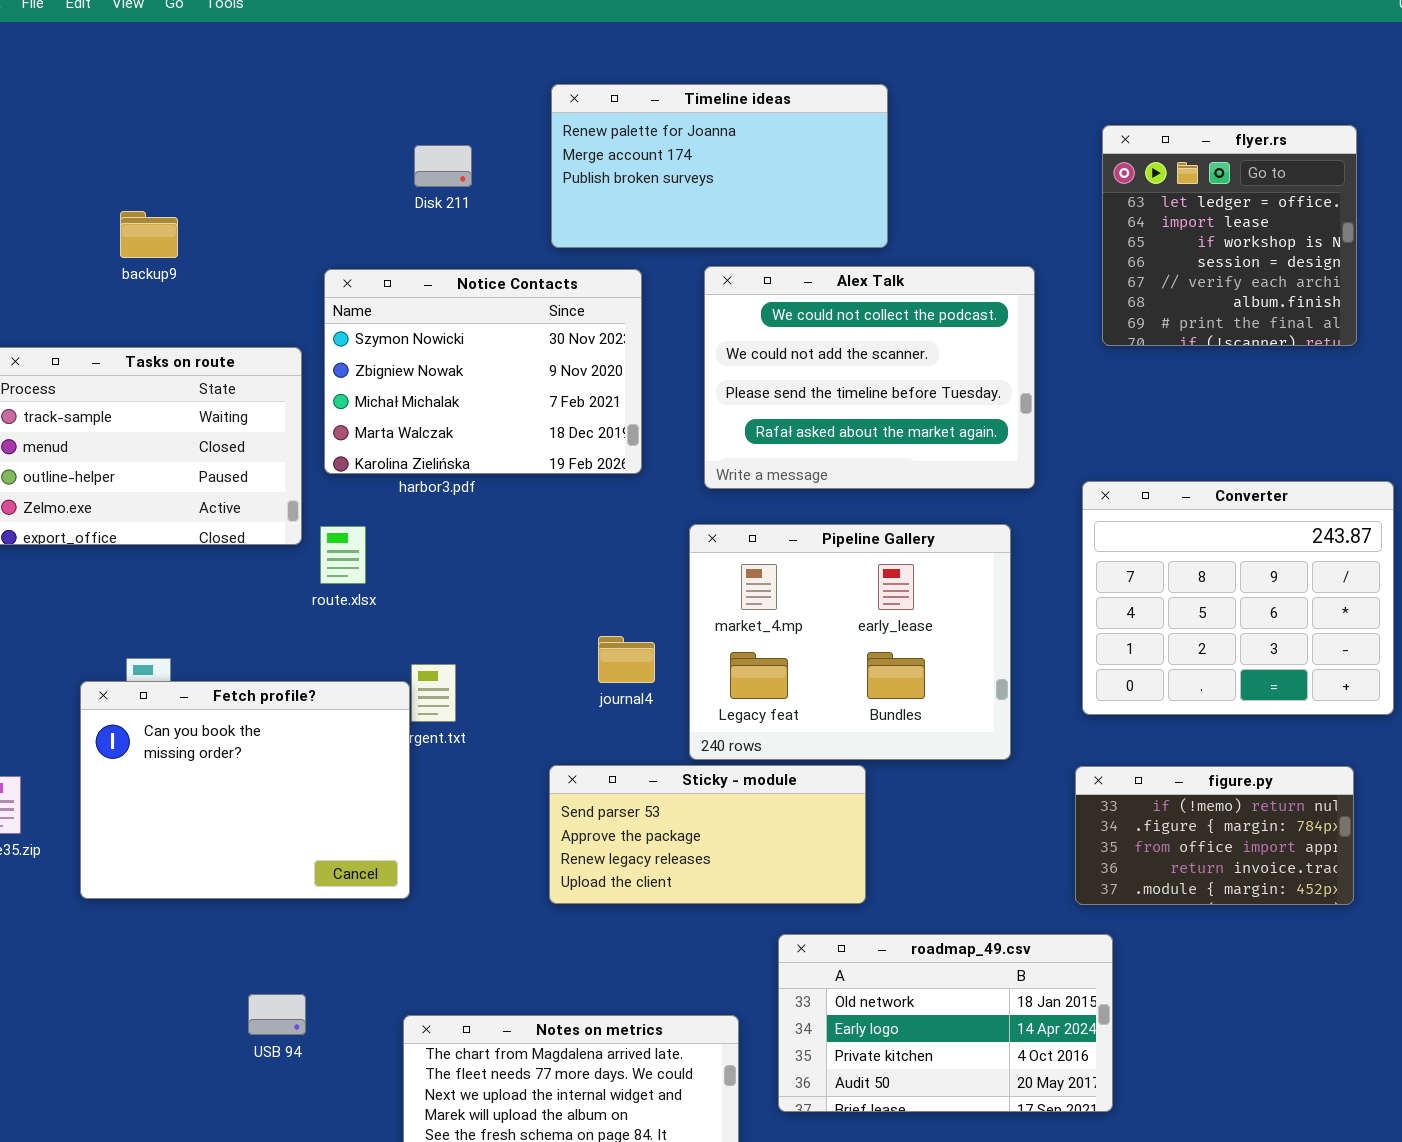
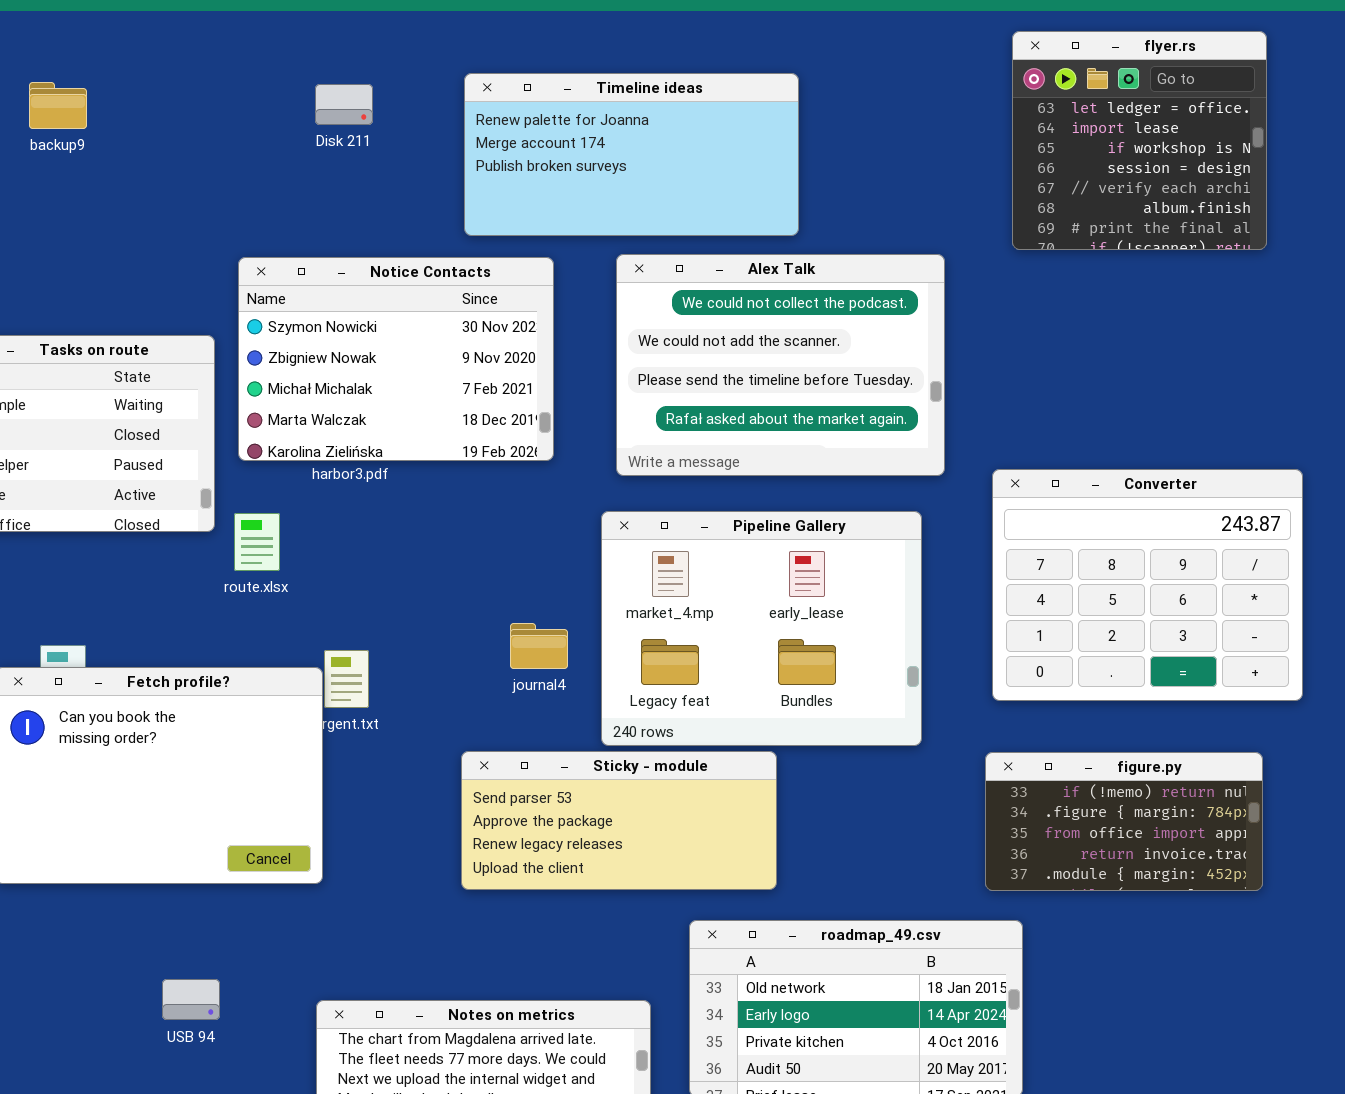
flyer.rs: [1102,125,1357,346] -> [1012,31,1267,250], moved
Disk 211: [414,145,472,187] -> [315,84,373,125], moved
backup9: [120,211,178,258] -> [29,82,87,129], moved

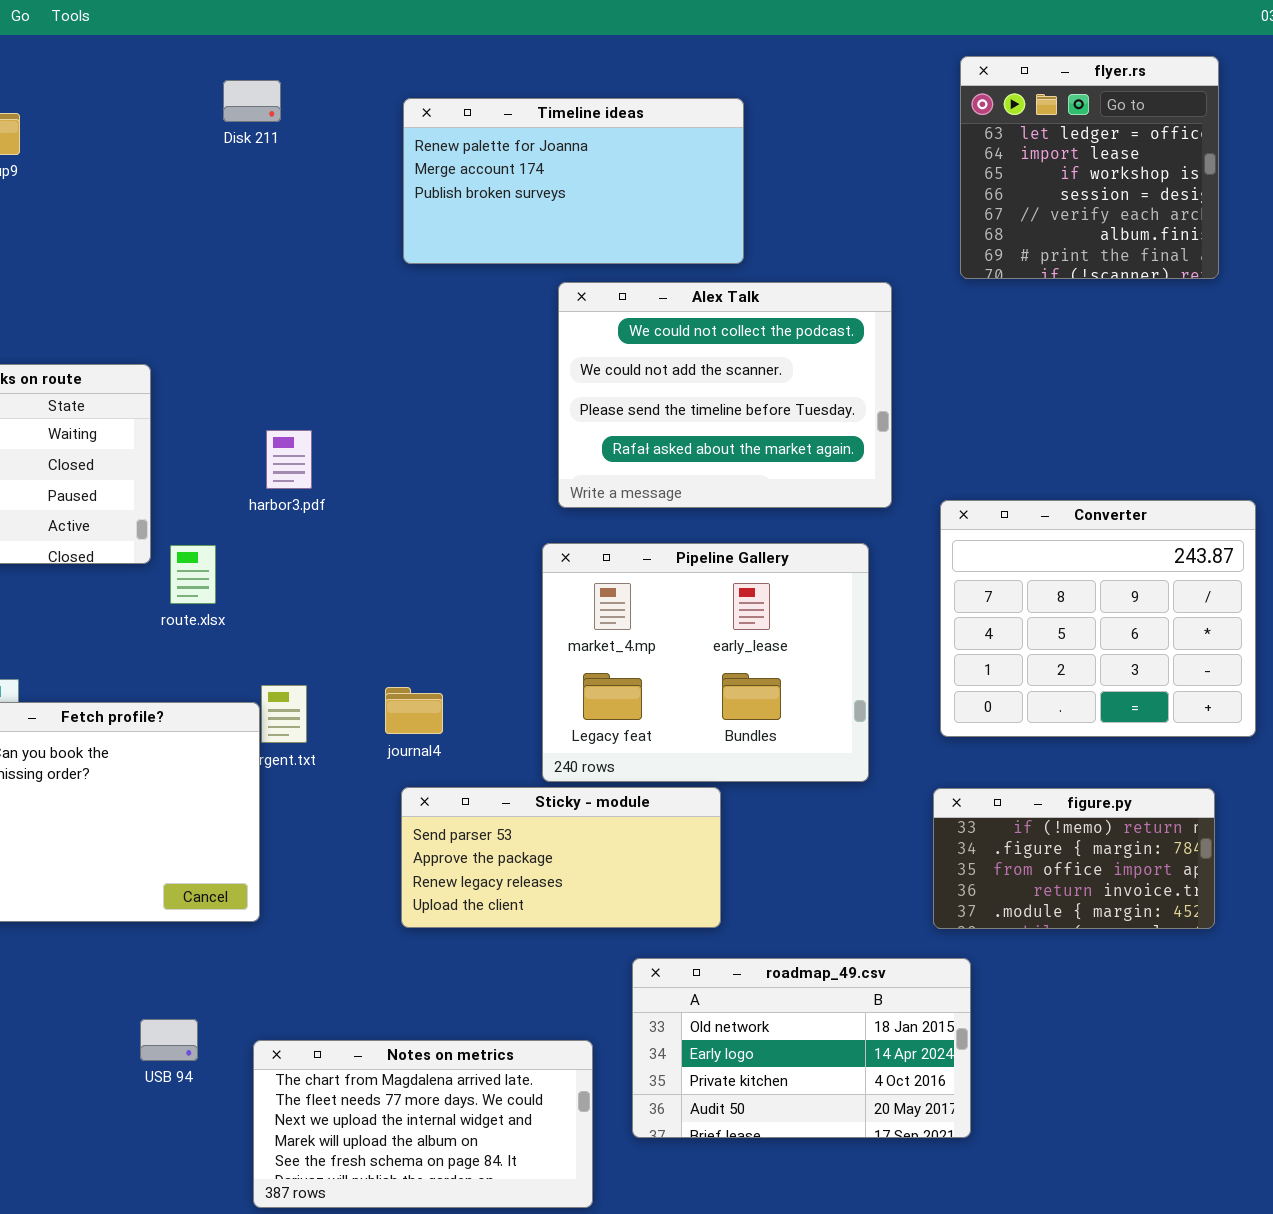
Disk 211: [315,84,373,125] -> [223,80,281,122], moved
Notice Contacts: [238,257,554,461] -> none, closed
journal4: [510,623,568,669] -> [385,687,443,734], moved
USB 94: [162,979,220,1020] -> [140,1019,198,1061], moved

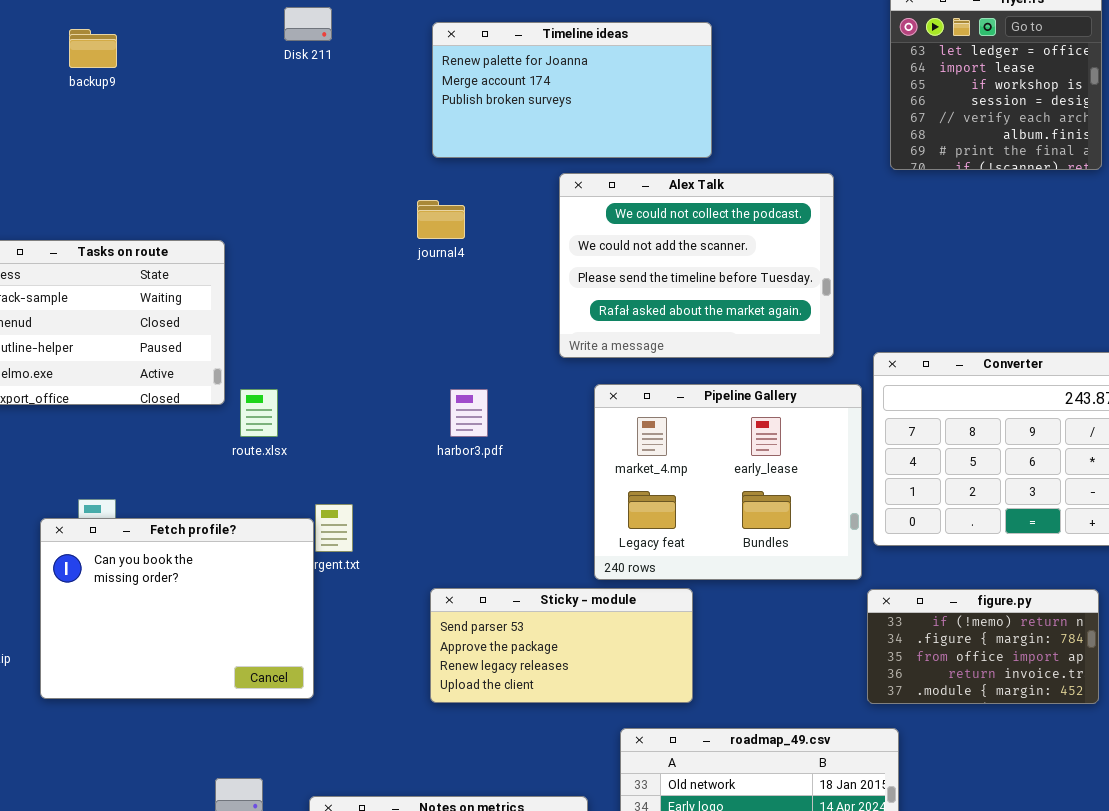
harbor3.pdf: [266,430,312,489] -> [450,389,488,437], moved
Pipeline Gallery: [542,543,869,782] -> [594,384,862,580], moved
journal4: [385,687,443,734] -> [417,200,465,239], moved

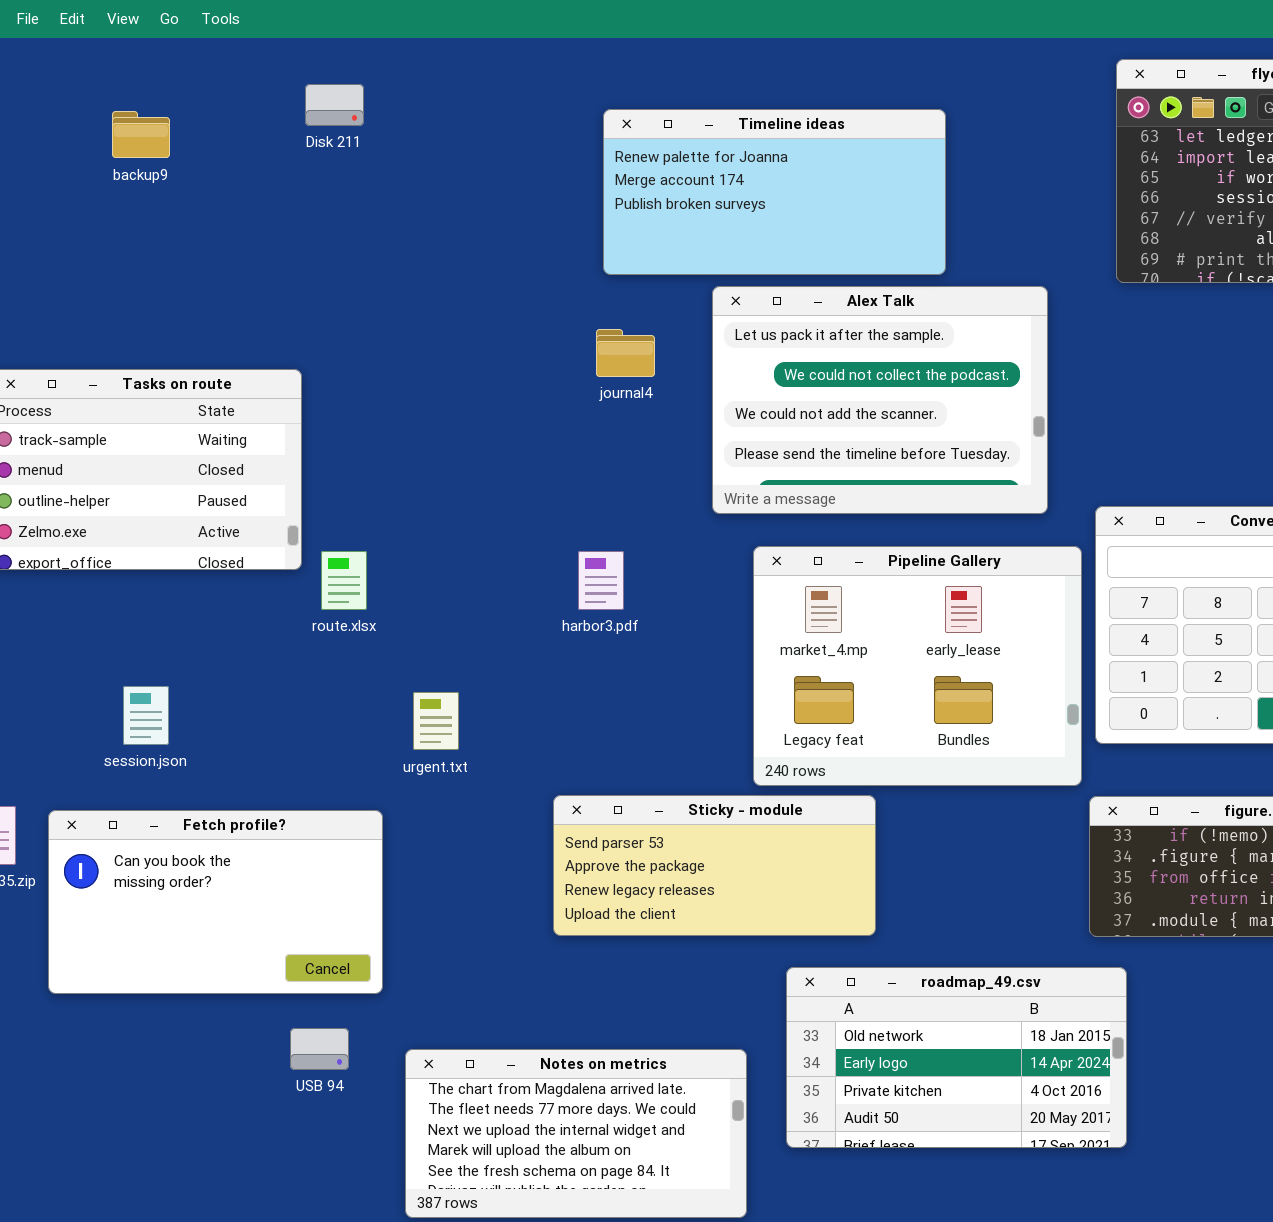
Disk 211: [284,7,332,41] -> [305,84,364,126], moved
Timeline ideas: [432,22,712,158] -> [603,109,946,275], moved
Alex Talk: [559,173,834,358] -> [712,286,1048,514], scrolled up 1 row
journal4: [417,200,465,239] -> [596,329,655,377], moved
Fetch profile?: [40,518,314,699] -> [48,810,383,994], moved, resized

